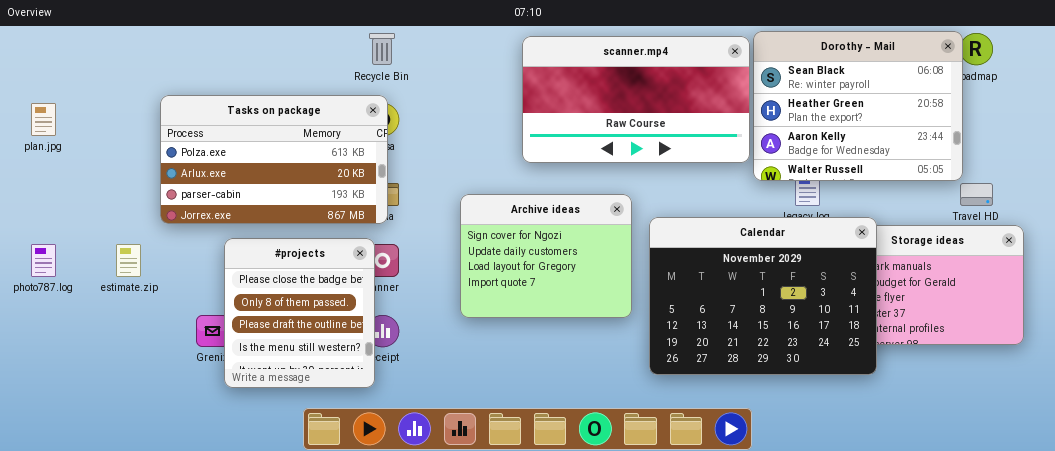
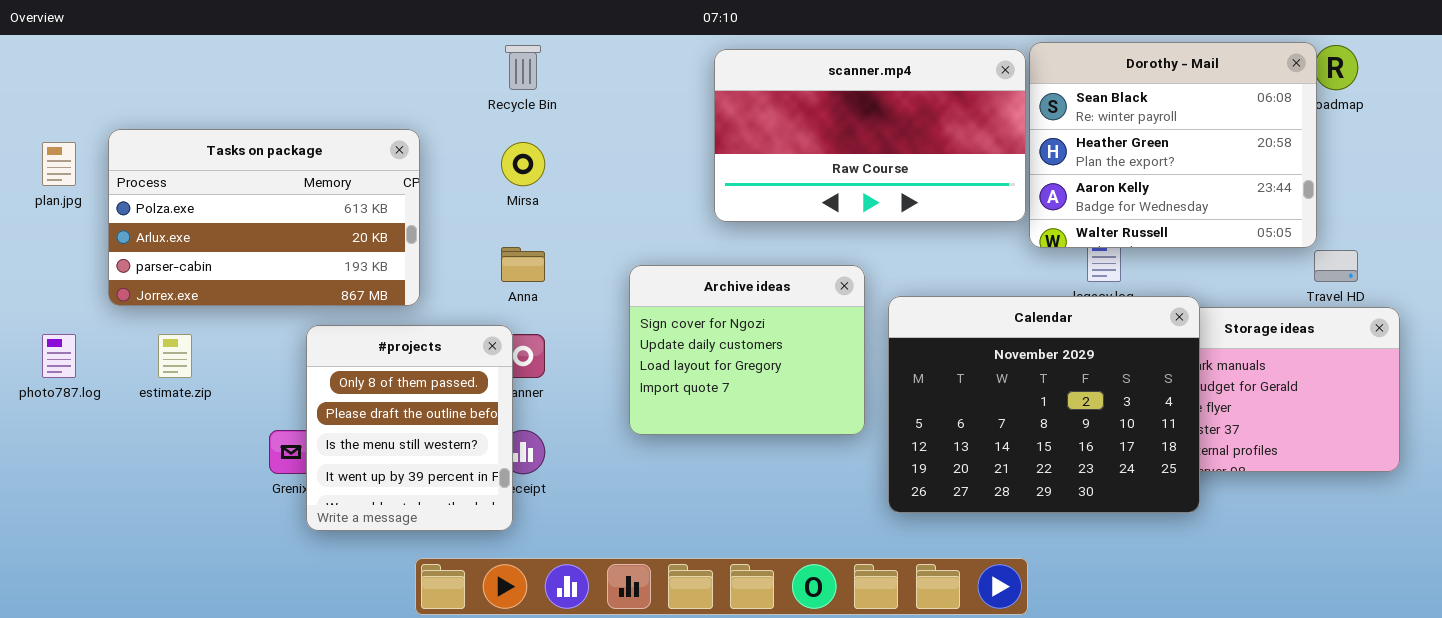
Tasks on package: [160,95,388,224] -> [108,129,420,306], moved
#projects: [224,238,375,388] -> [306,325,513,531], scrolled down 1 row

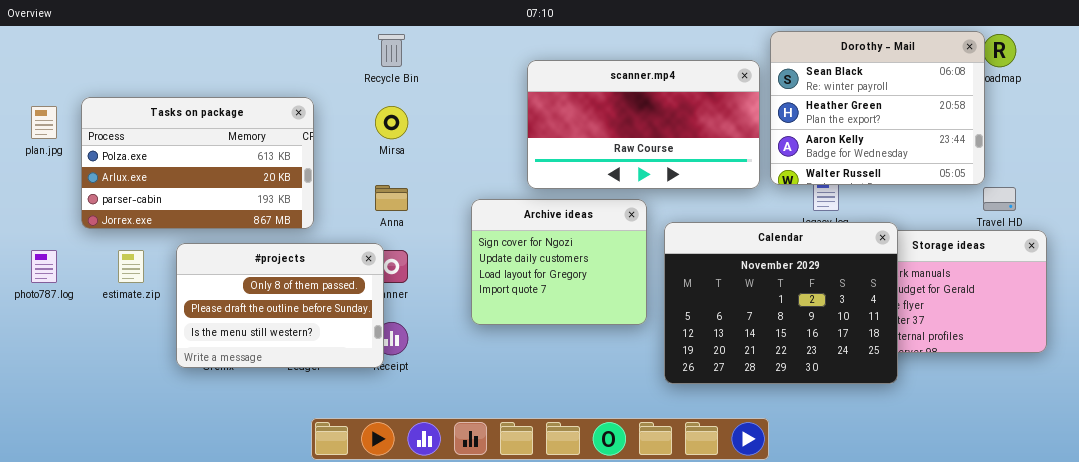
scanner.mp4: [714,49,1026,222] -> [527,60,760,189], moved
#projects: [306,325,513,531] -> [176,243,384,368], resized

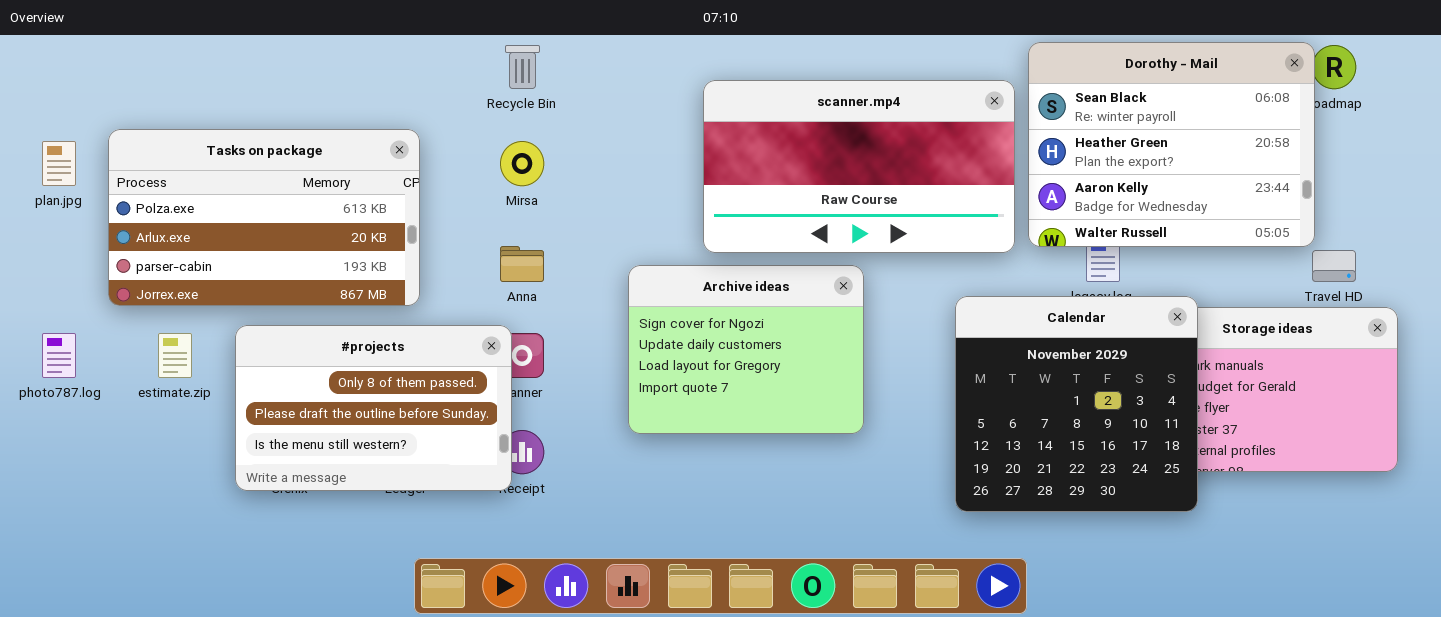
Calendar: [664,222,898,384] -> [955,296,1198,512], resized

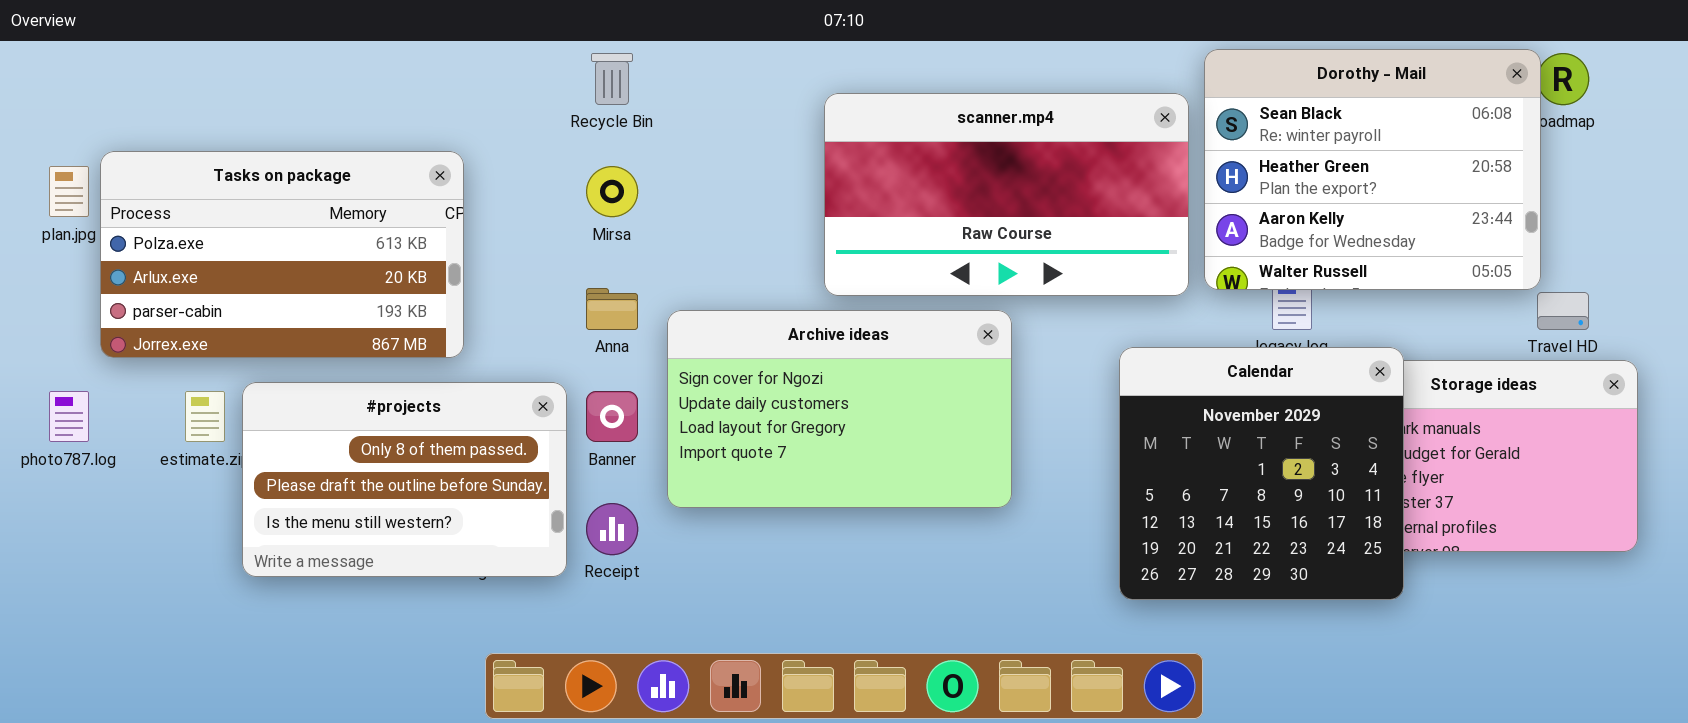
Tasks on package: [108,129,420,306] -> [100,151,464,358], moved
Archive ideas: [628,265,864,434] -> [667,310,1012,508], resized
#projects: [235,325,512,491] -> [242,382,567,577], moved

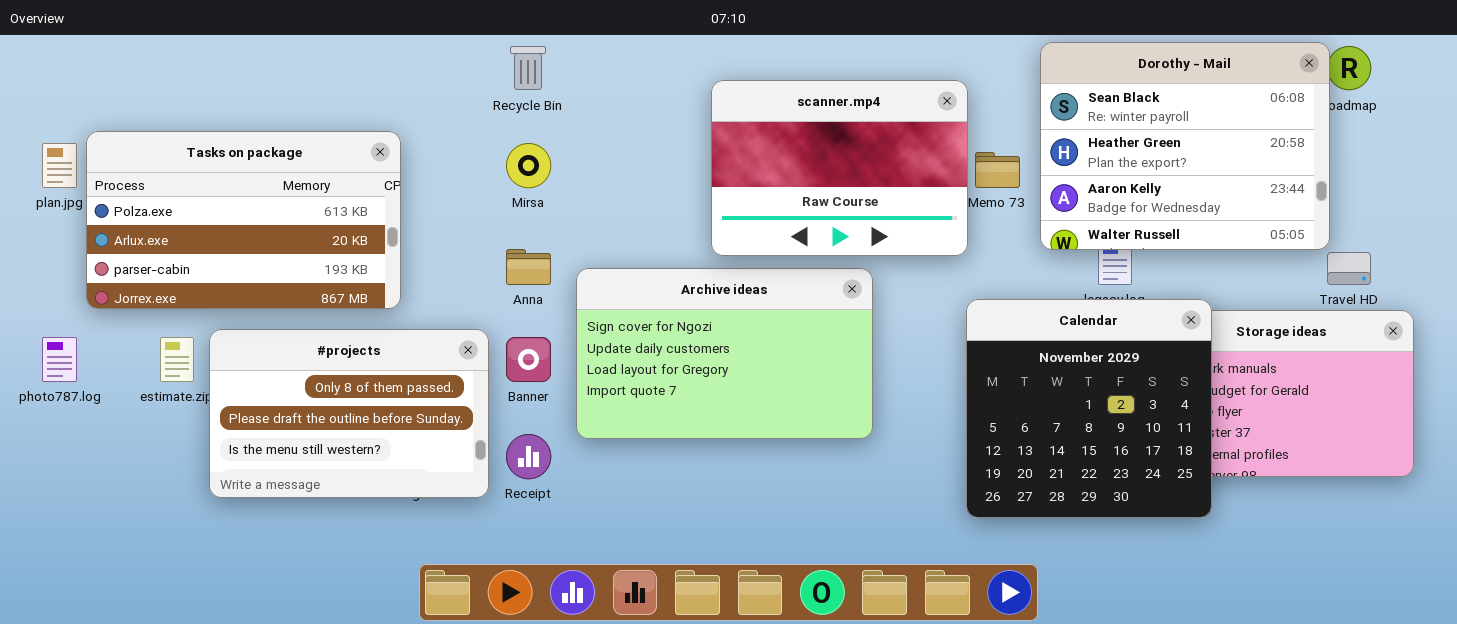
scanner.mp4: [824,93,1189,296] -> [711,80,968,256], resized

